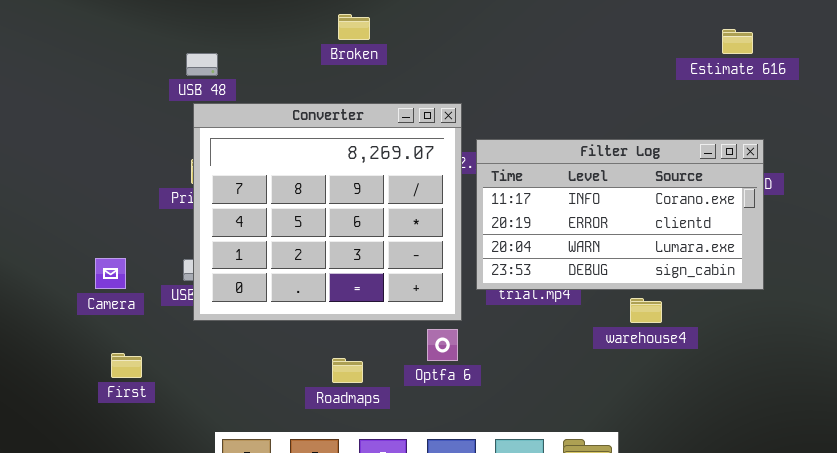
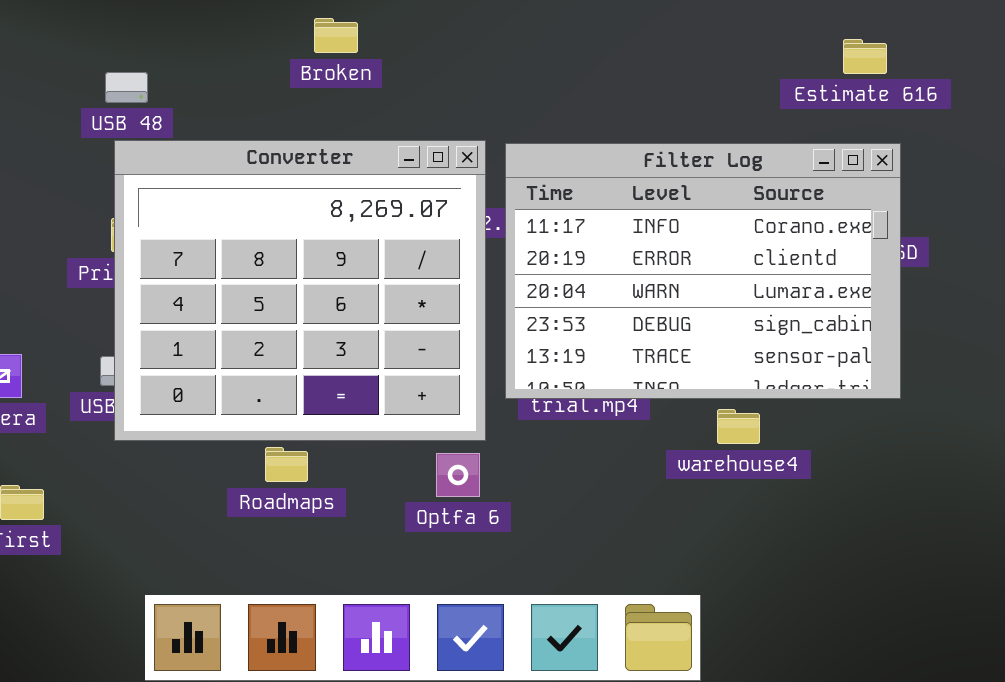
Filter Log: [476,139,764,290] -> [505,143,901,399], resized
Roadmaps: [332,358,363,383] -> [265,447,308,482], moved

